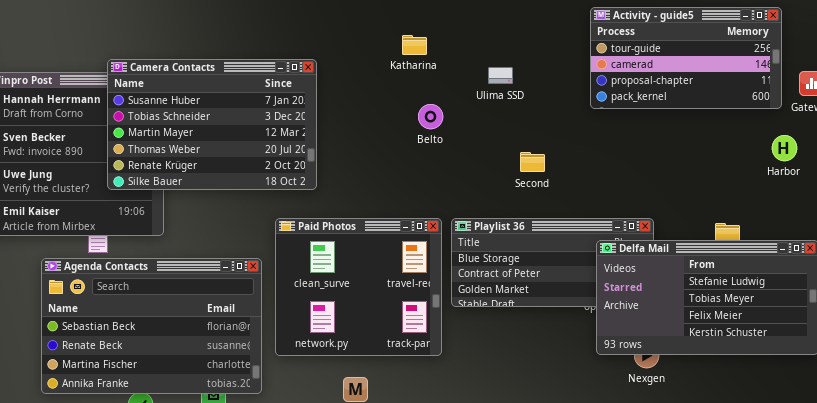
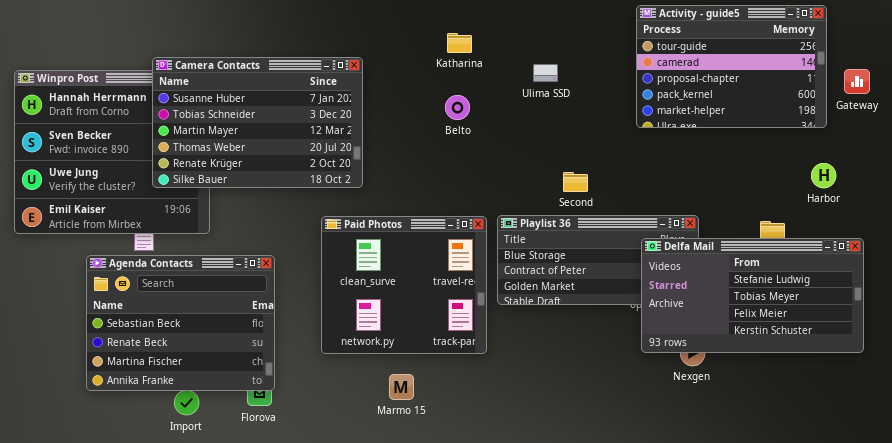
Activity - guide5: [590,7,782,109] -> [636,5,827,128], resized
Belto: [418,104,443,129] -> [445,95,470,120], moved
Harbor: [772,135,797,161] -> [811,163,836,188], moved
Second: [520,152,545,172] -> [563,172,588,192], moved
Agenda Contacts: [41,258,262,394] -> [86,255,275,391], resized

